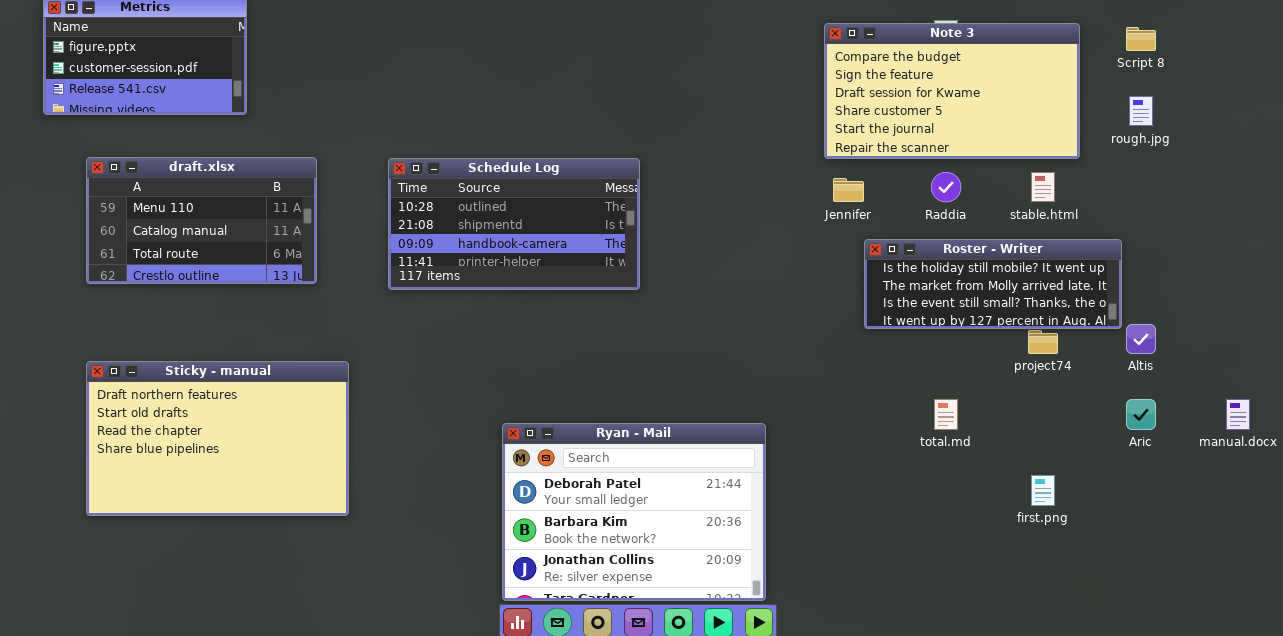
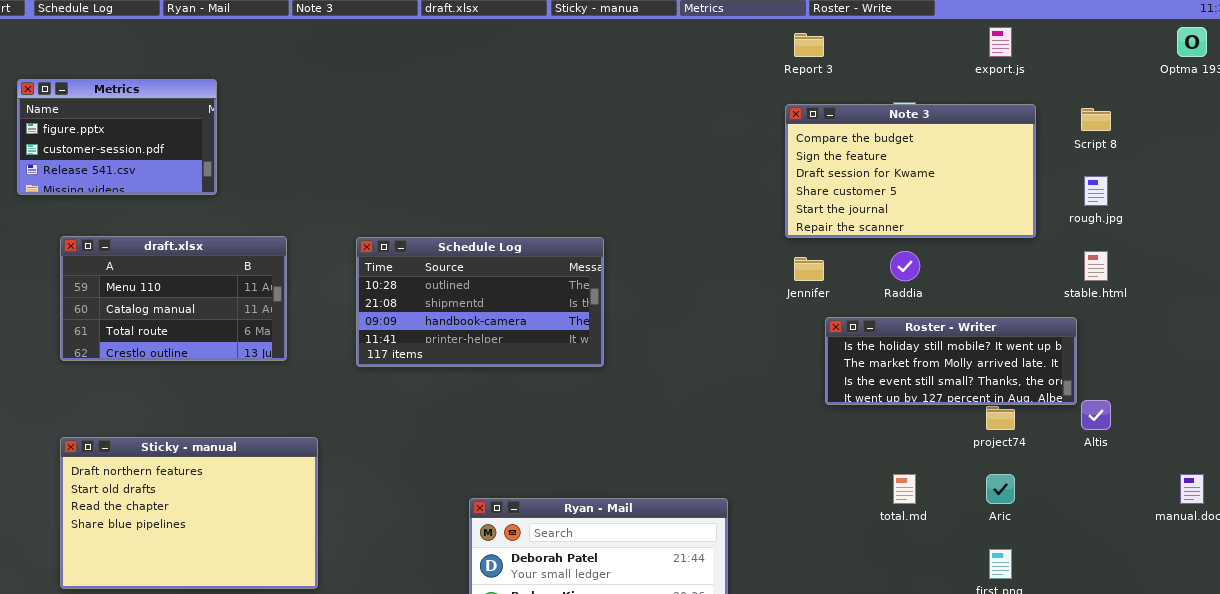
stable.html: [1031,172,1055,202] -> [1084,251,1108,281], moved
Aric: [1126,399,1156,430] -> [986,474,1015,504], moved

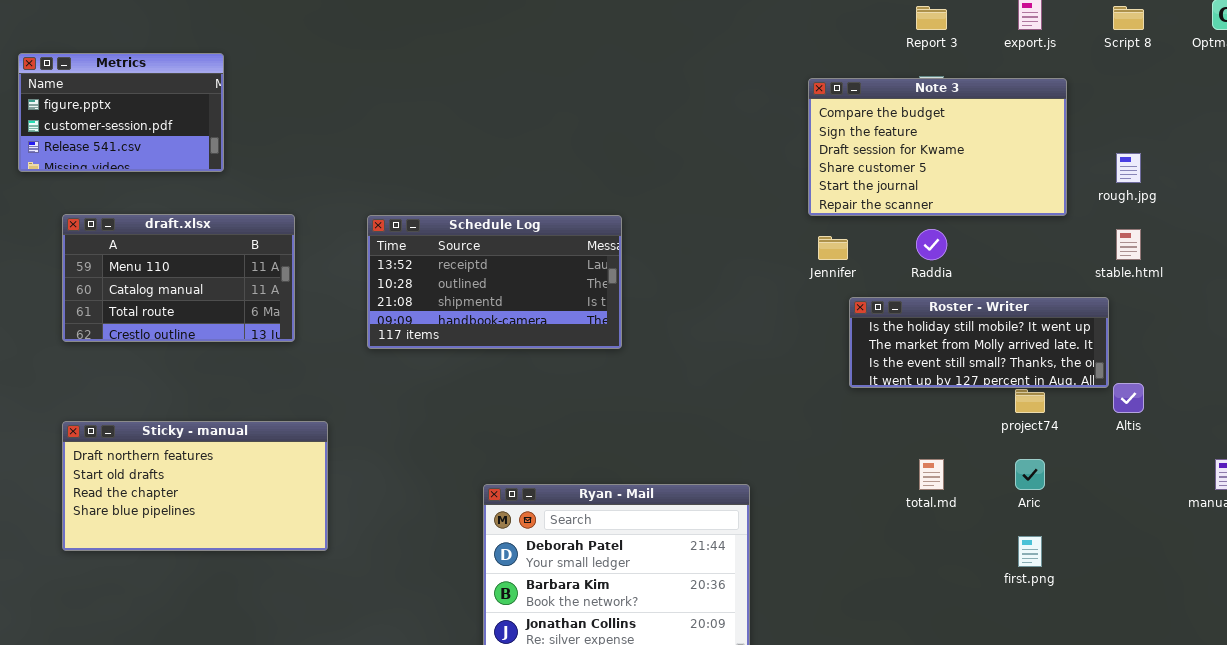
Report 3: [794,33,824,57] -> [916,6,947,30], moved
Script 8: [1081,108,1111,131] -> [1113,6,1144,30], moved
Schedule Log: [356,237,604,367] -> [367,215,622,349], scrolled up 1 row
Sticky - manual: [60,437,318,589] -> [62,421,328,551], resized

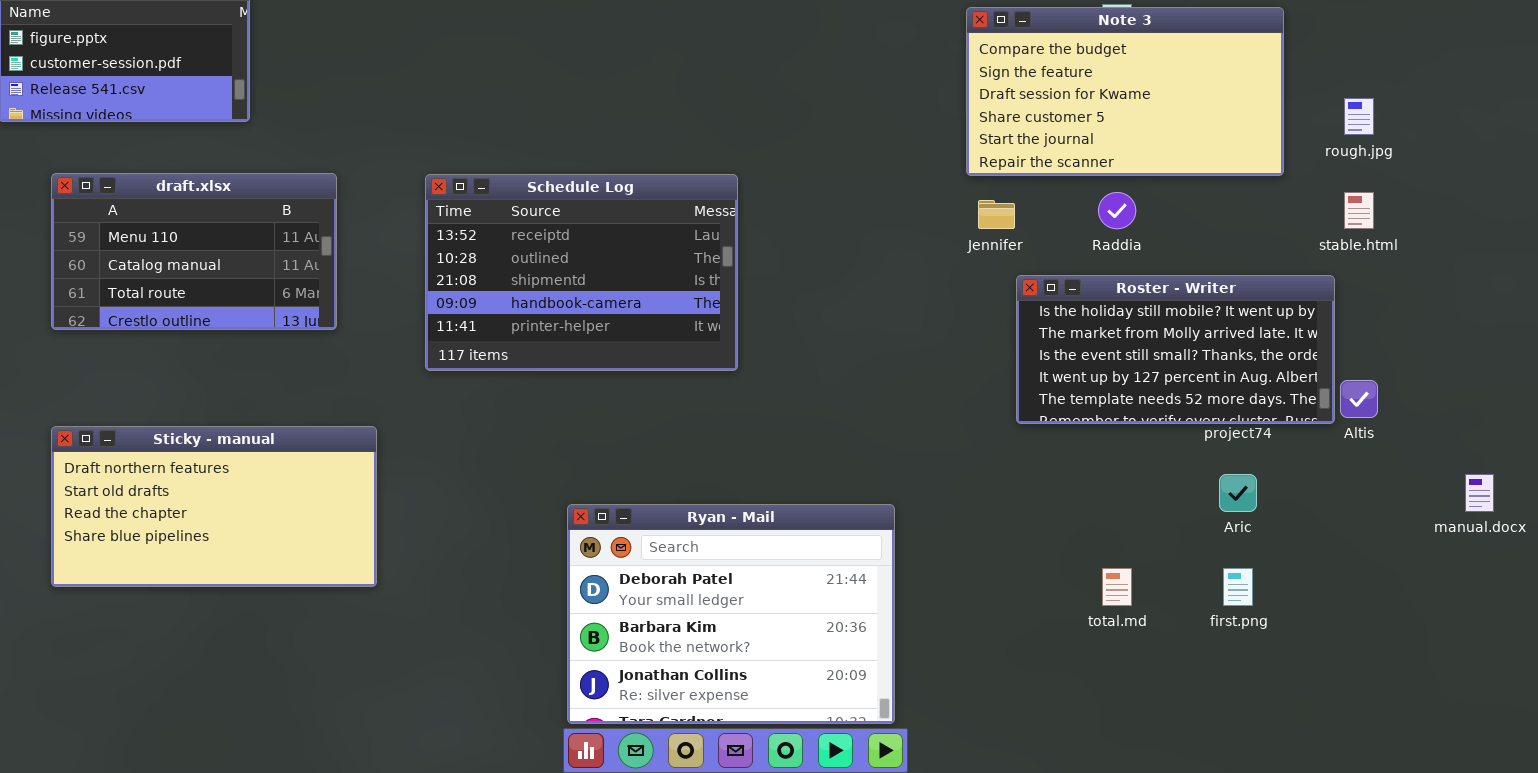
Schedule Log: [367,215,622,349] -> [425,174,738,371], resized
Roster - Writer: [849,297,1109,388] -> [1016,275,1335,424], resized
total.md: [919,459,944,490] -> [1102,568,1132,606], moved

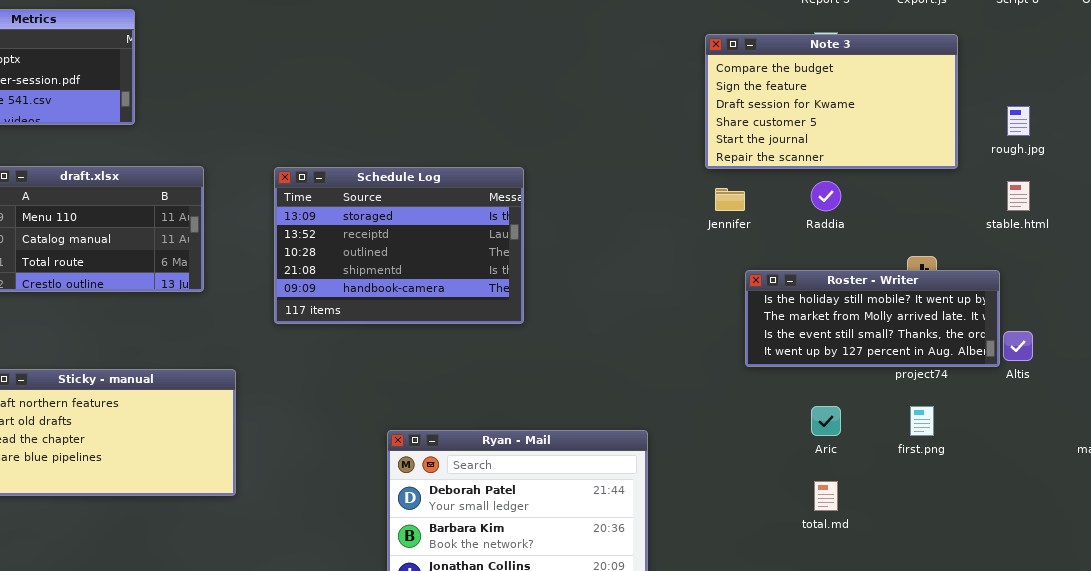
Schedule Log: [425,174,738,371] -> [274,167,524,324], scrolled up 1 row
Roster - Writer: [1016,275,1335,424] -> [745,270,1000,367], resized
Aric: [1219,474,1257,512] -> [811,406,841,436], moved
first.png: [1223,568,1253,606] -> [910,406,934,436], moved

